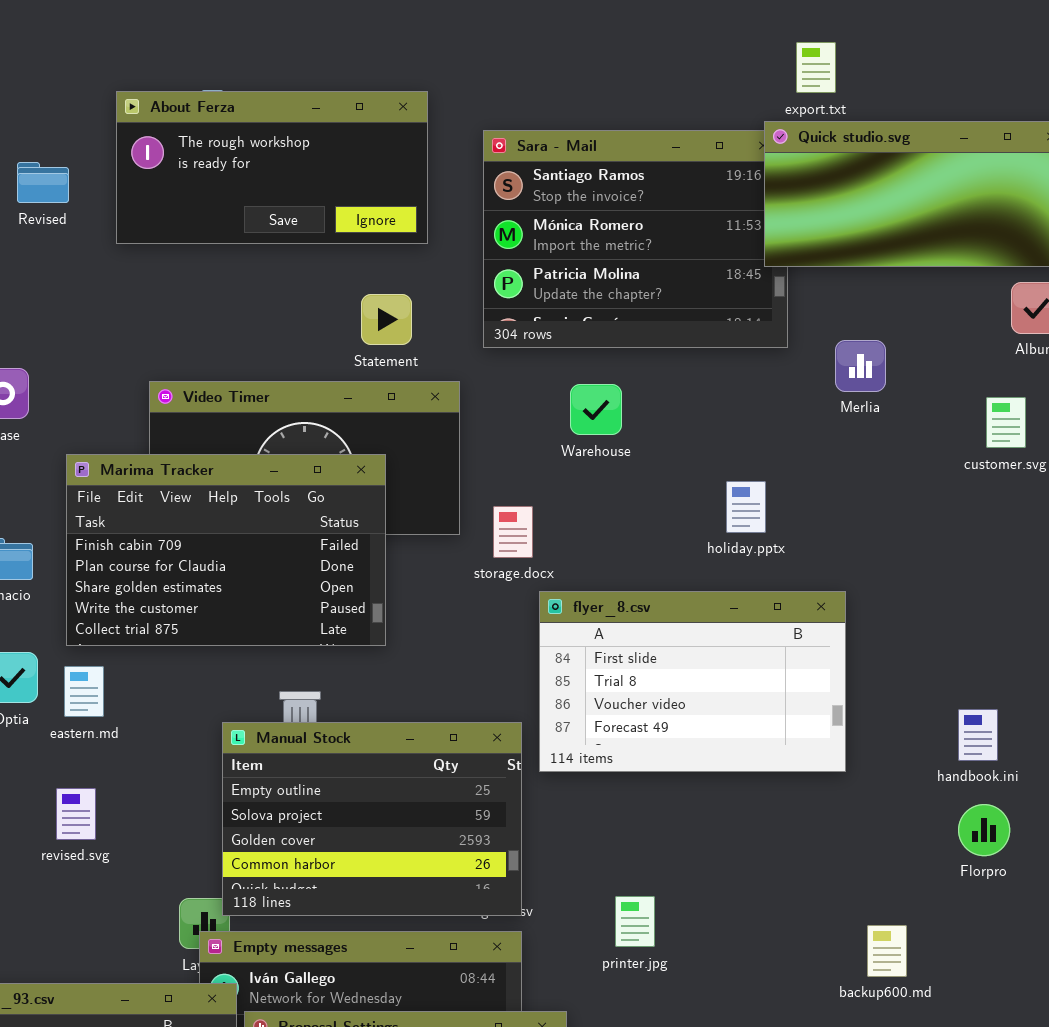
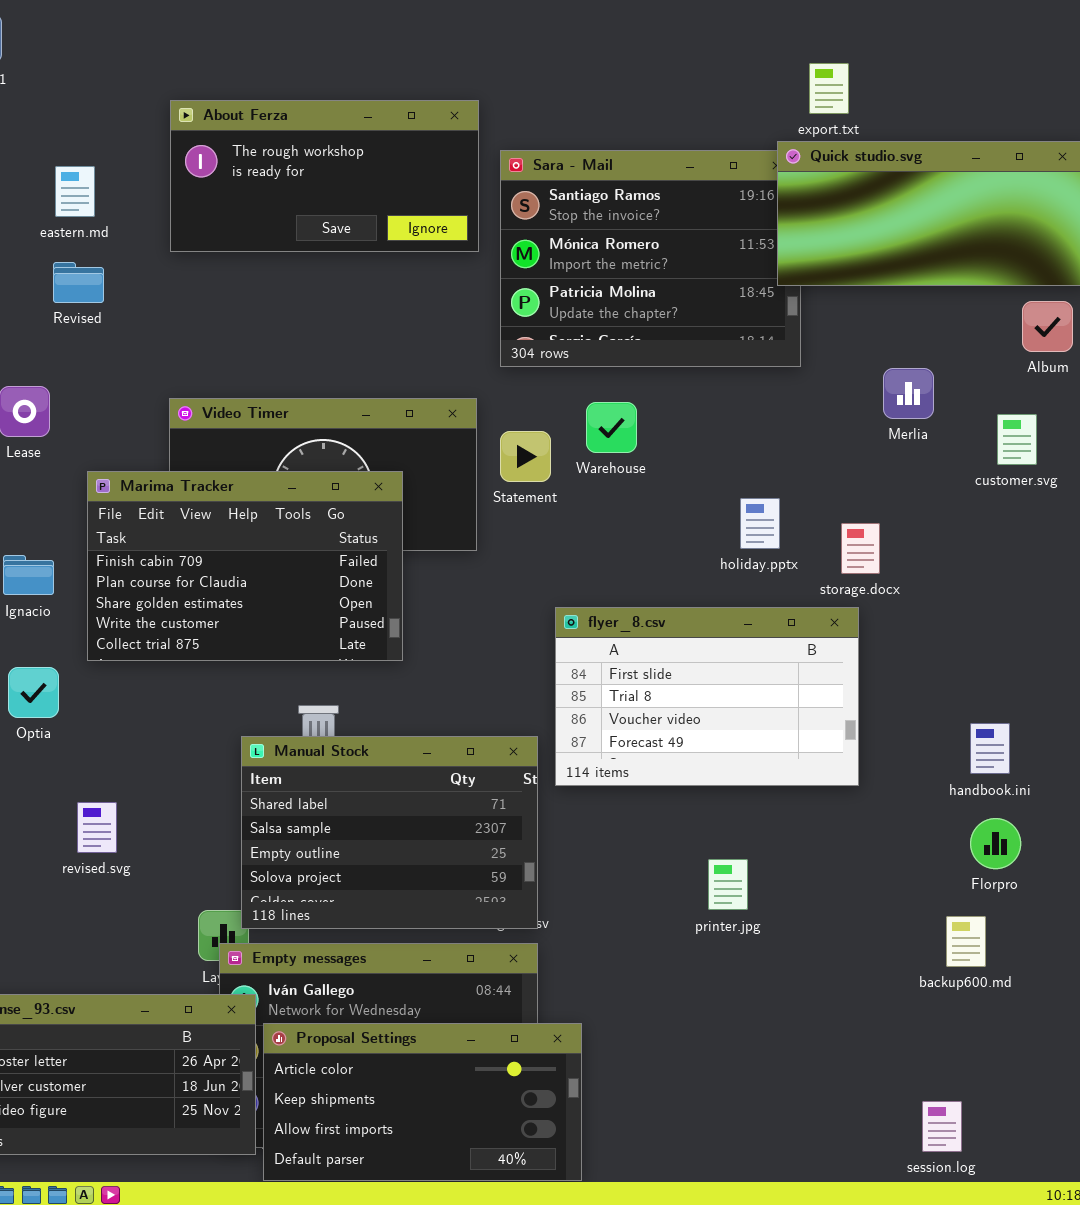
About Ferza: [116,91,428,244] -> [170,100,479,252], moved
Revised: [17,162,69,203] -> [53,262,104,303], moved
Statement: [361,294,412,345] -> [500,431,551,482], moved
Merlia: [835,340,886,392] -> [883,368,934,419], moved
storage.docx: [493,506,533,558] -> [841,523,880,574], moved
eastern.md: [64,666,104,717] -> [55,166,95,217], moved
Manual Stock: [222,722,522,916] -> [241,736,538,929], scrolled up 2 rows
printer.jpg: [615,896,655,947] -> [708,859,748,910], moved
backup600.md: [867,925,907,977] -> [946,916,986,967], moved

